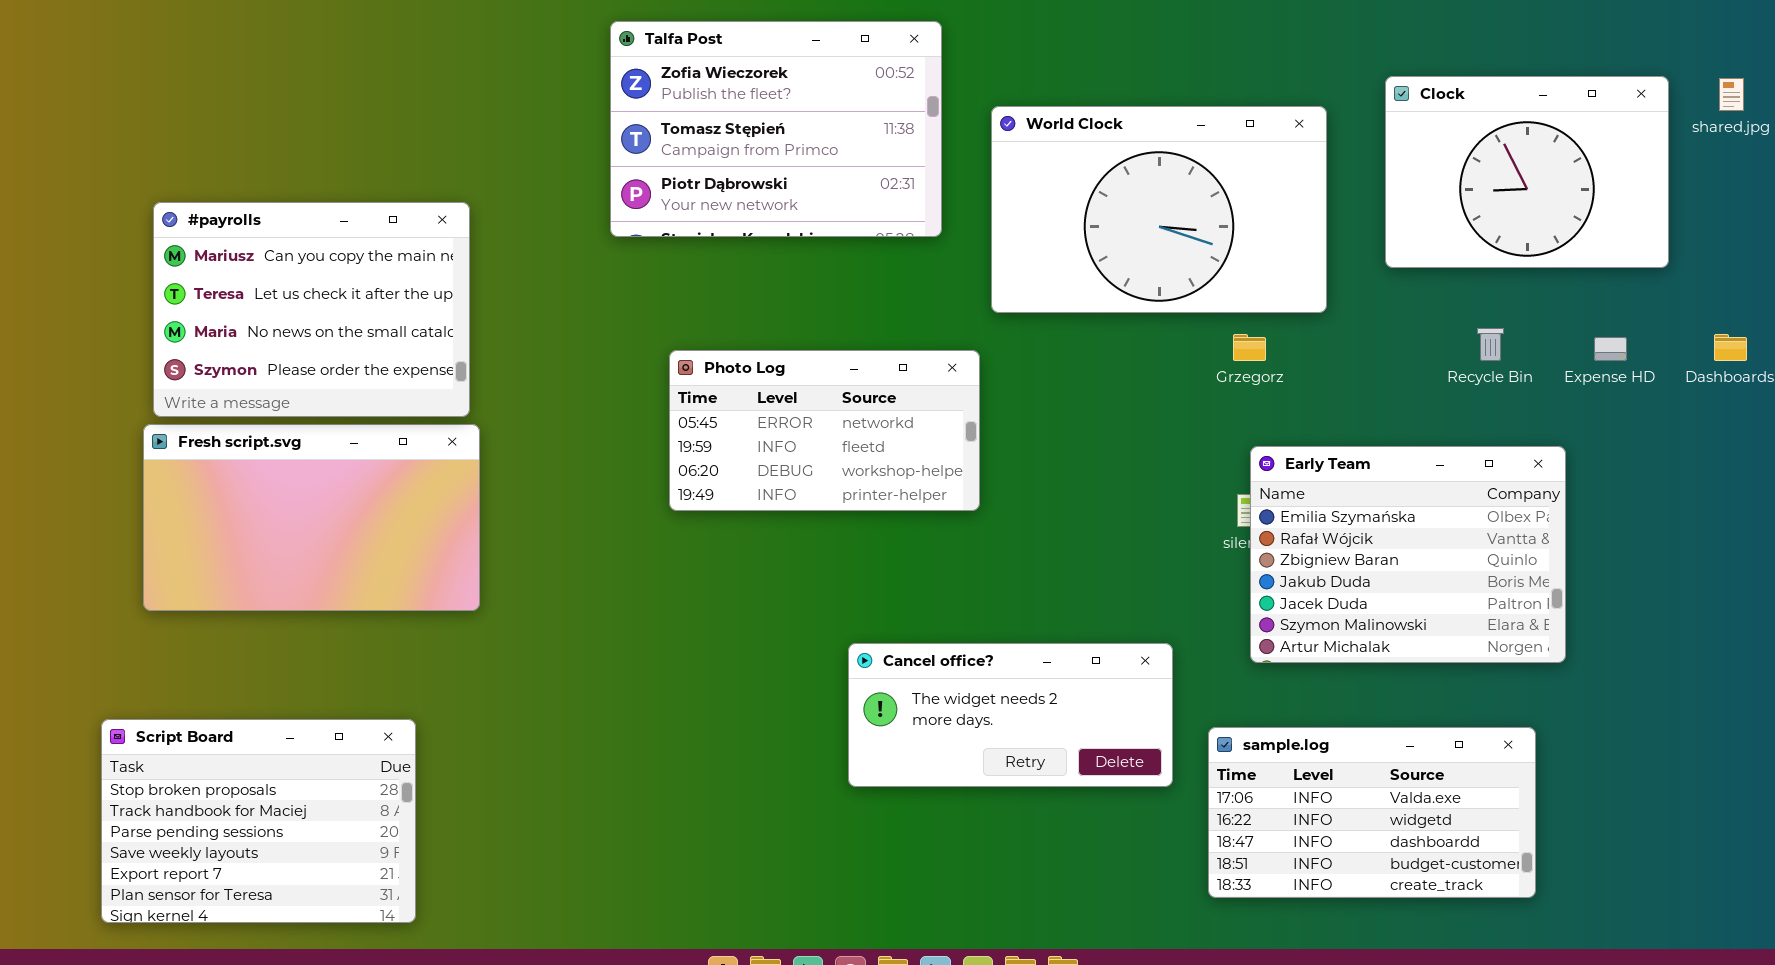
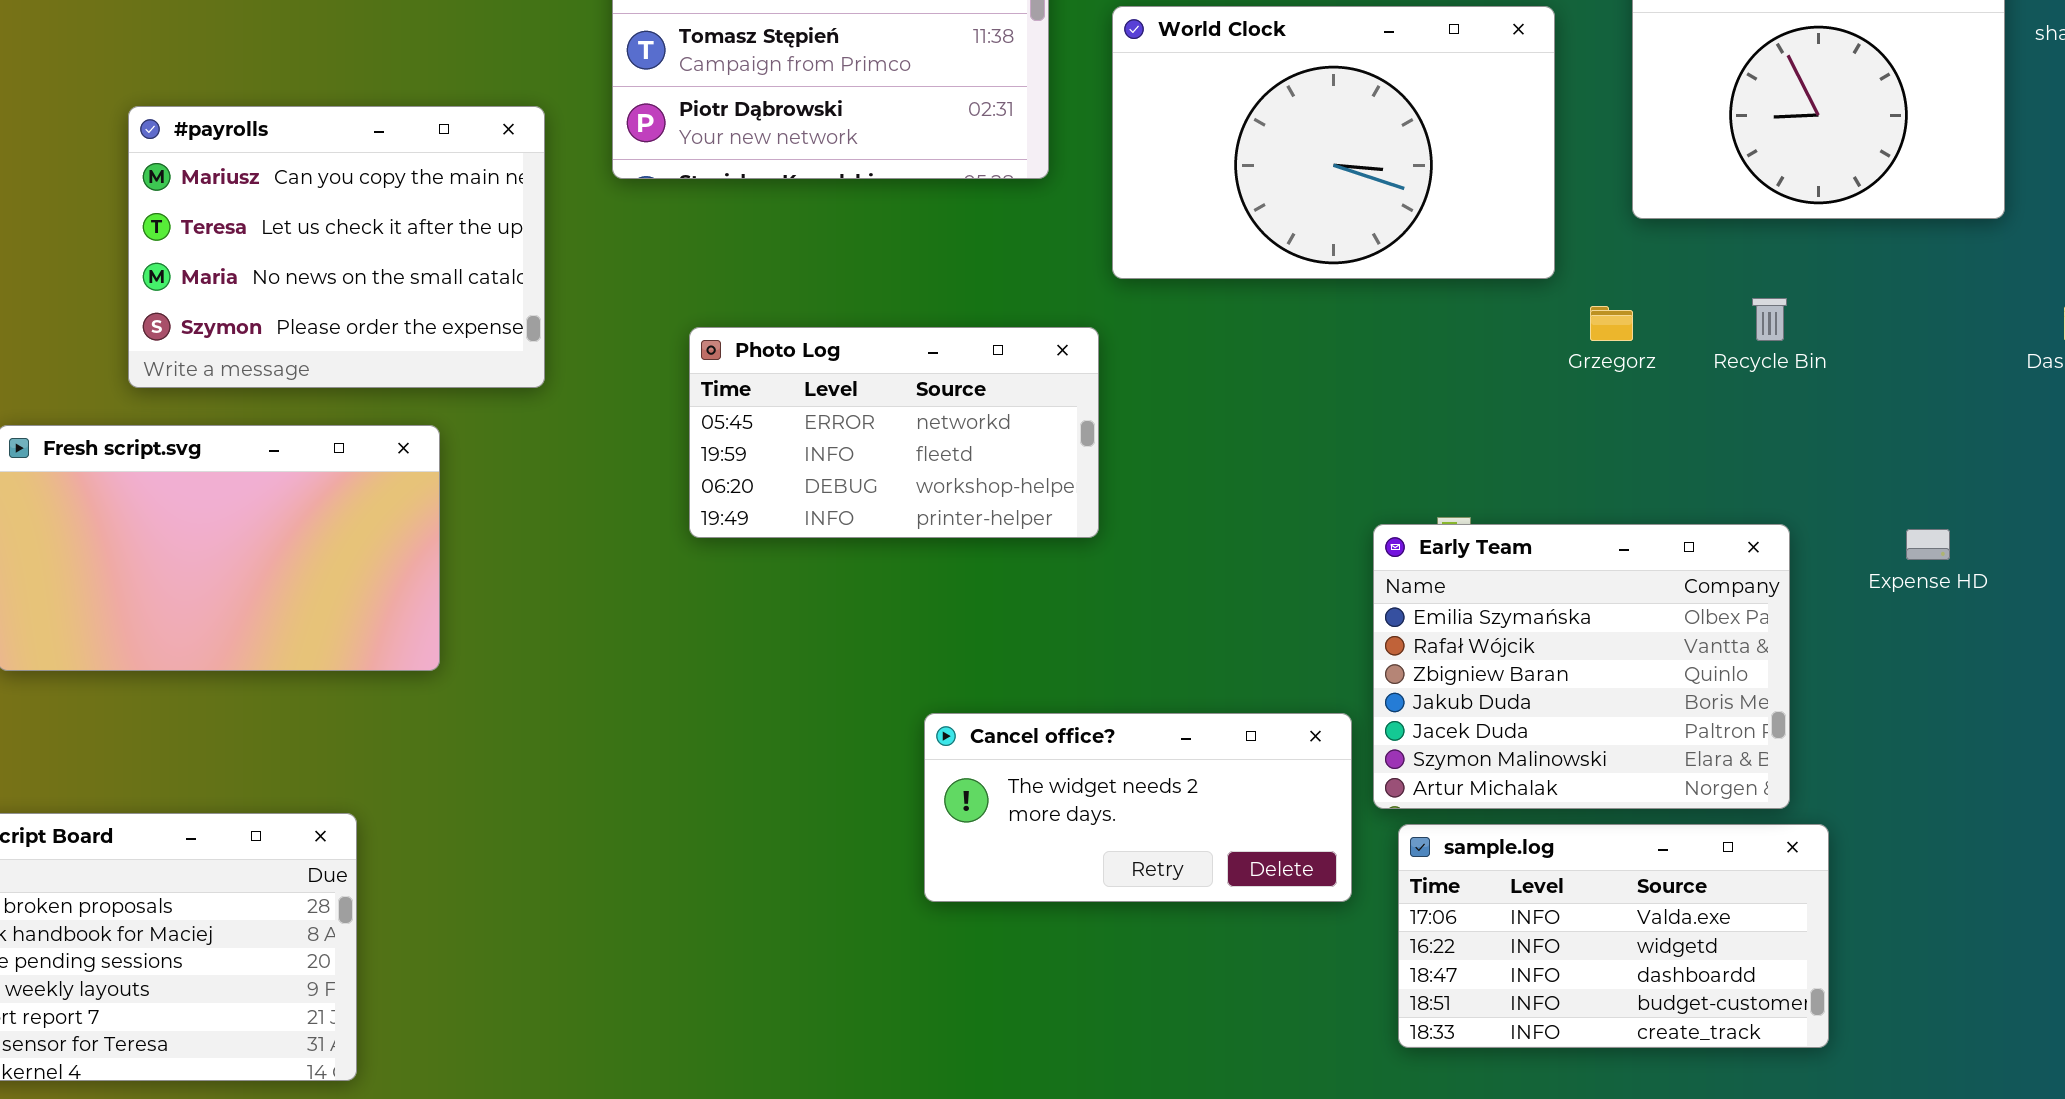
#payrolls: [153,202,470,417] -> [128,106,545,388], moved
Grzegorz: [1233,334,1266,361] -> [1590,306,1633,341], moved
Expense HD: [1594,337,1627,361] -> [1906,529,1950,560], moved
Early Team: [1250,446,1566,663] -> [1373,524,1790,809], moved

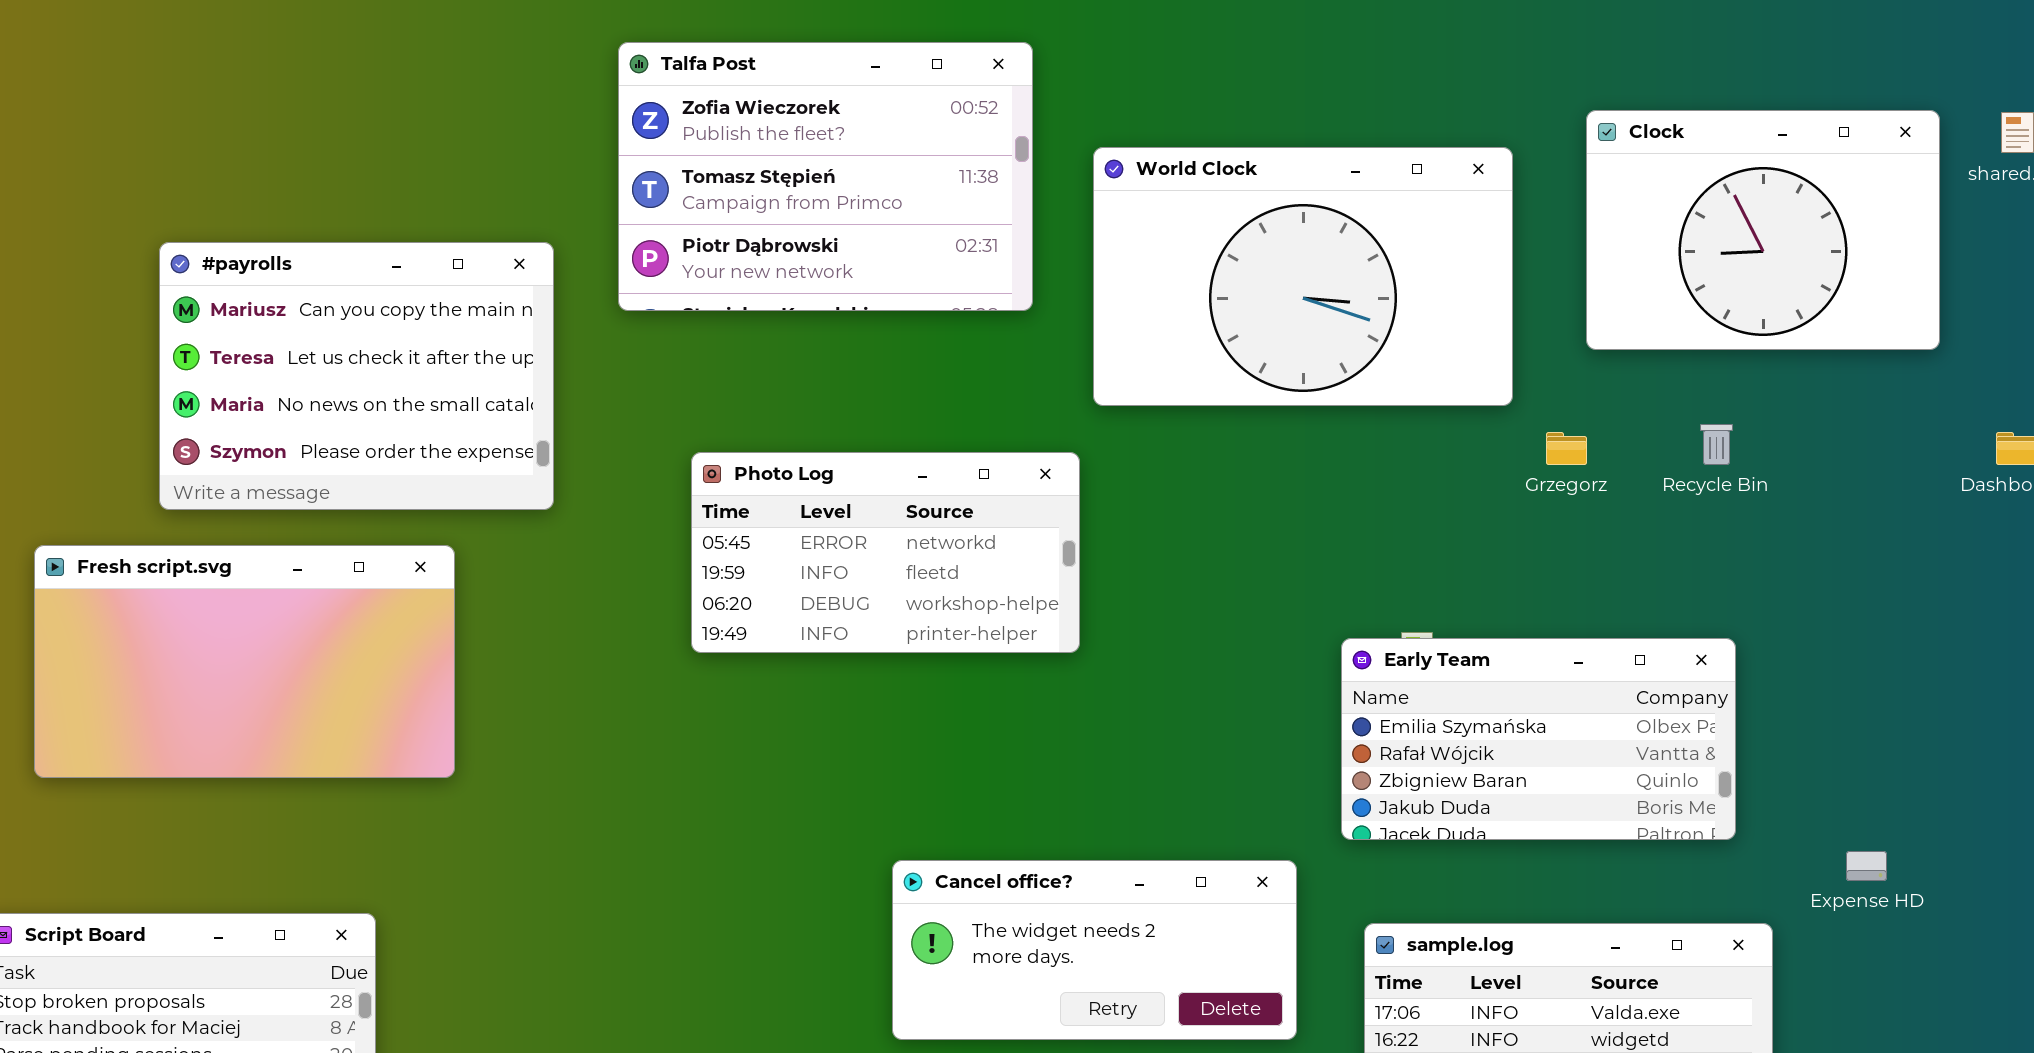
Early Team: [1373,524,1790,809] -> [1341,638,1736,840], resized
Expense HD: [1906,529,1950,560] -> [1846,851,1887,881], moved
Cancel office?: [924,713,1352,902] -> [892,860,1297,1040], moved

